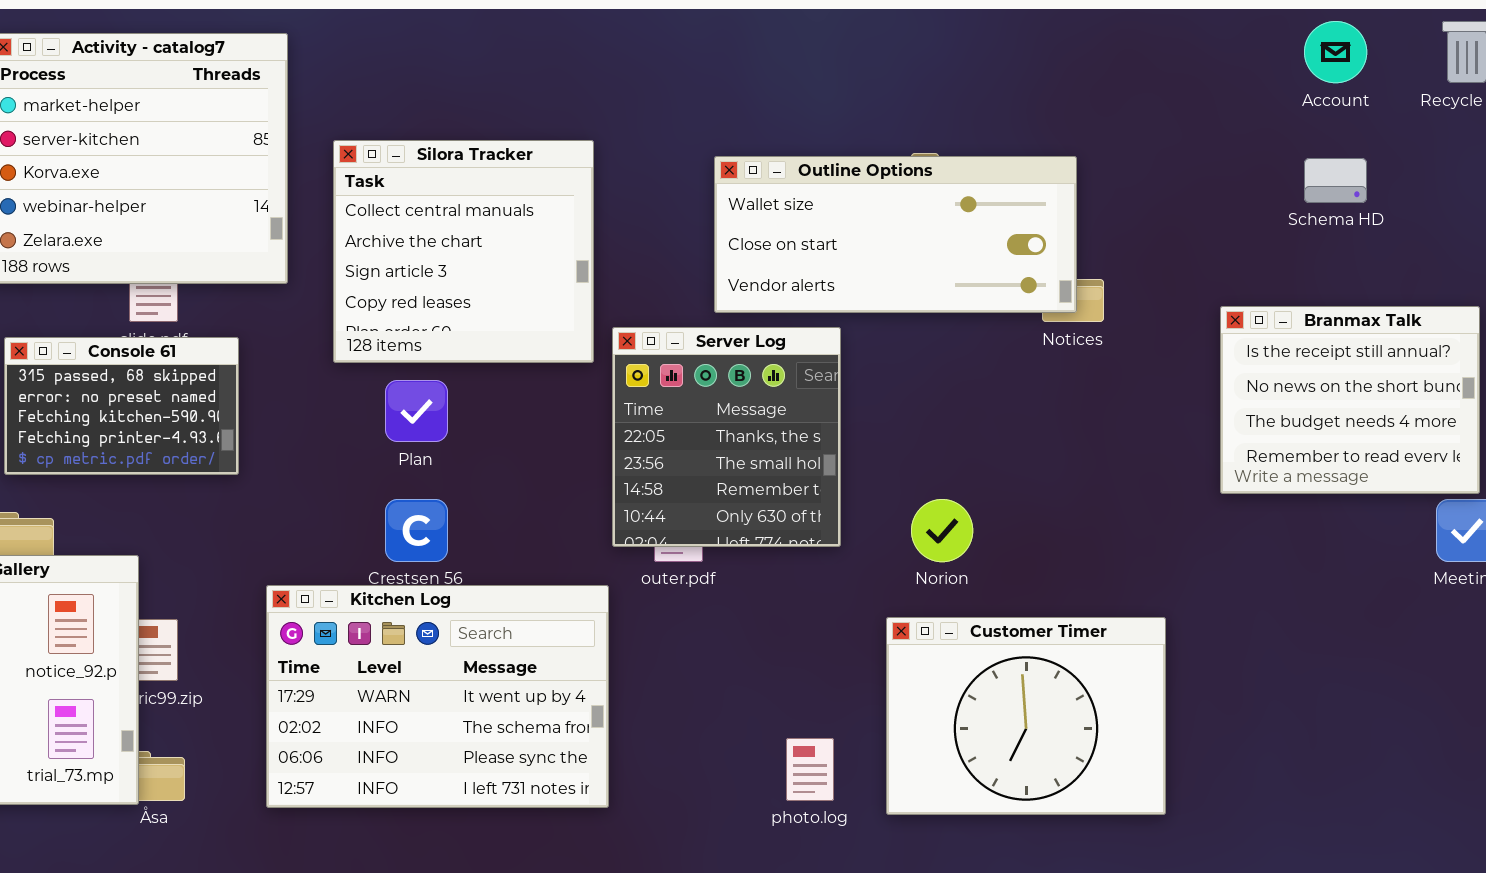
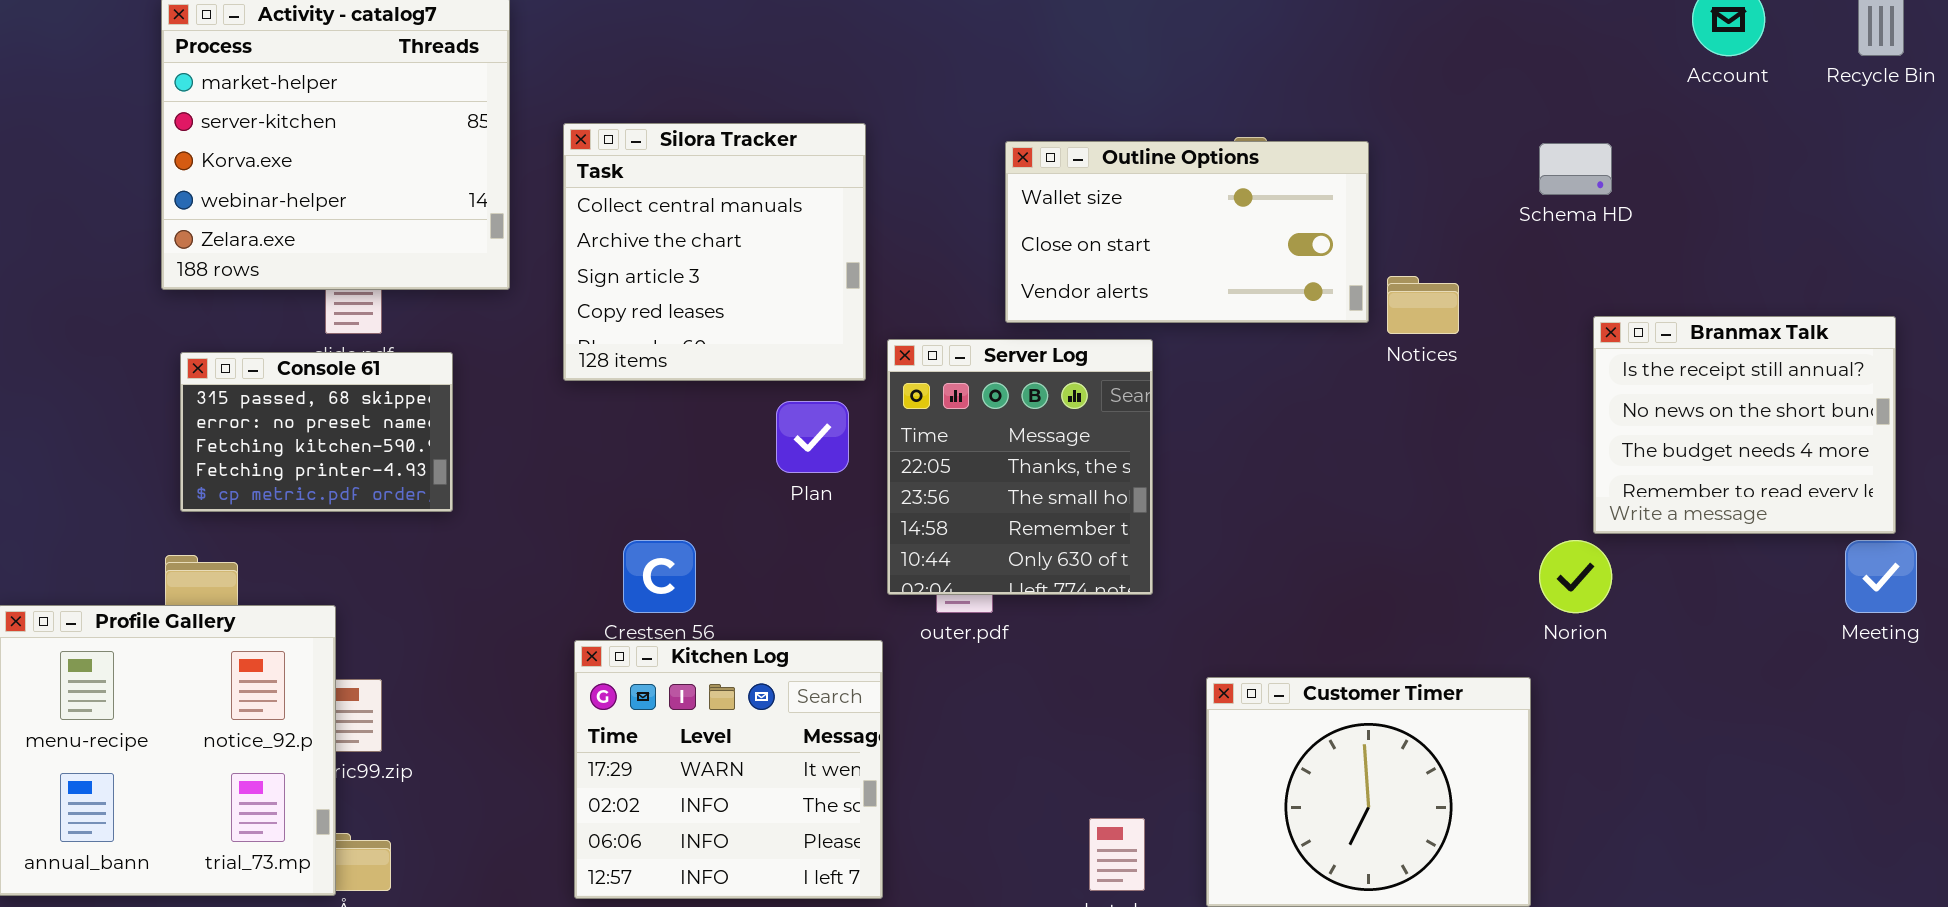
Outline Options: [714,156,1077,313] -> [1005,141,1369,323], resized
Schema HD: [1304,158,1367,203] -> [1539,143,1612,195], moved
Plan: [385,380,448,442] -> [776,401,849,473], moved
Norion: [911,499,973,562] -> [1539,540,1612,613], moved
Kitchen Log: [266,585,609,808] -> [574,640,883,899], resized

